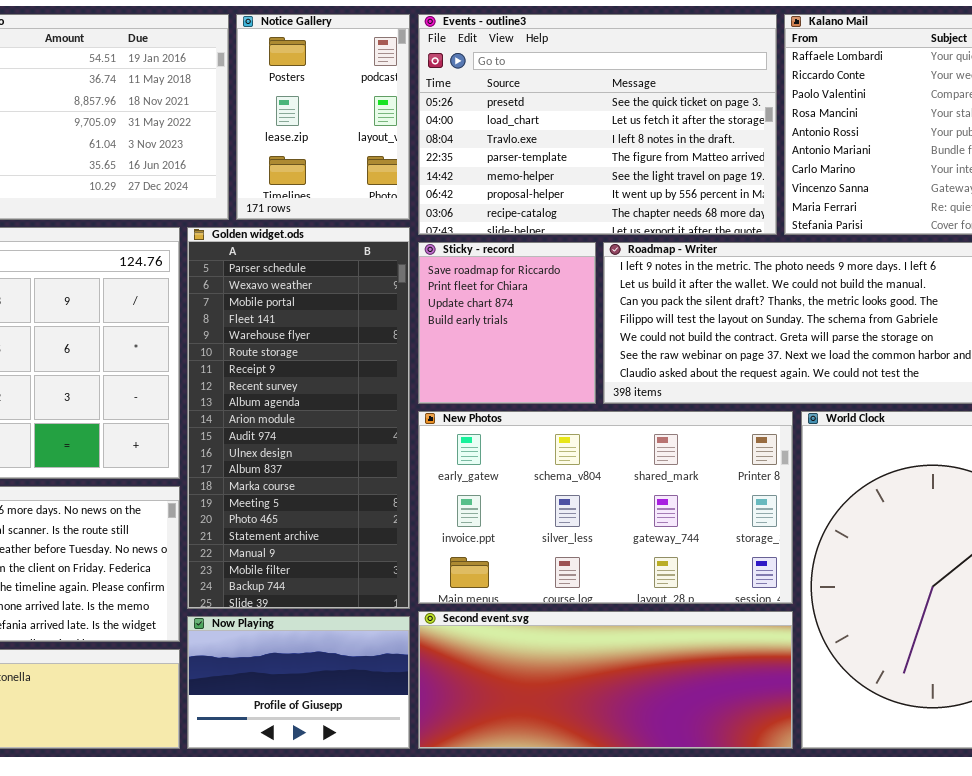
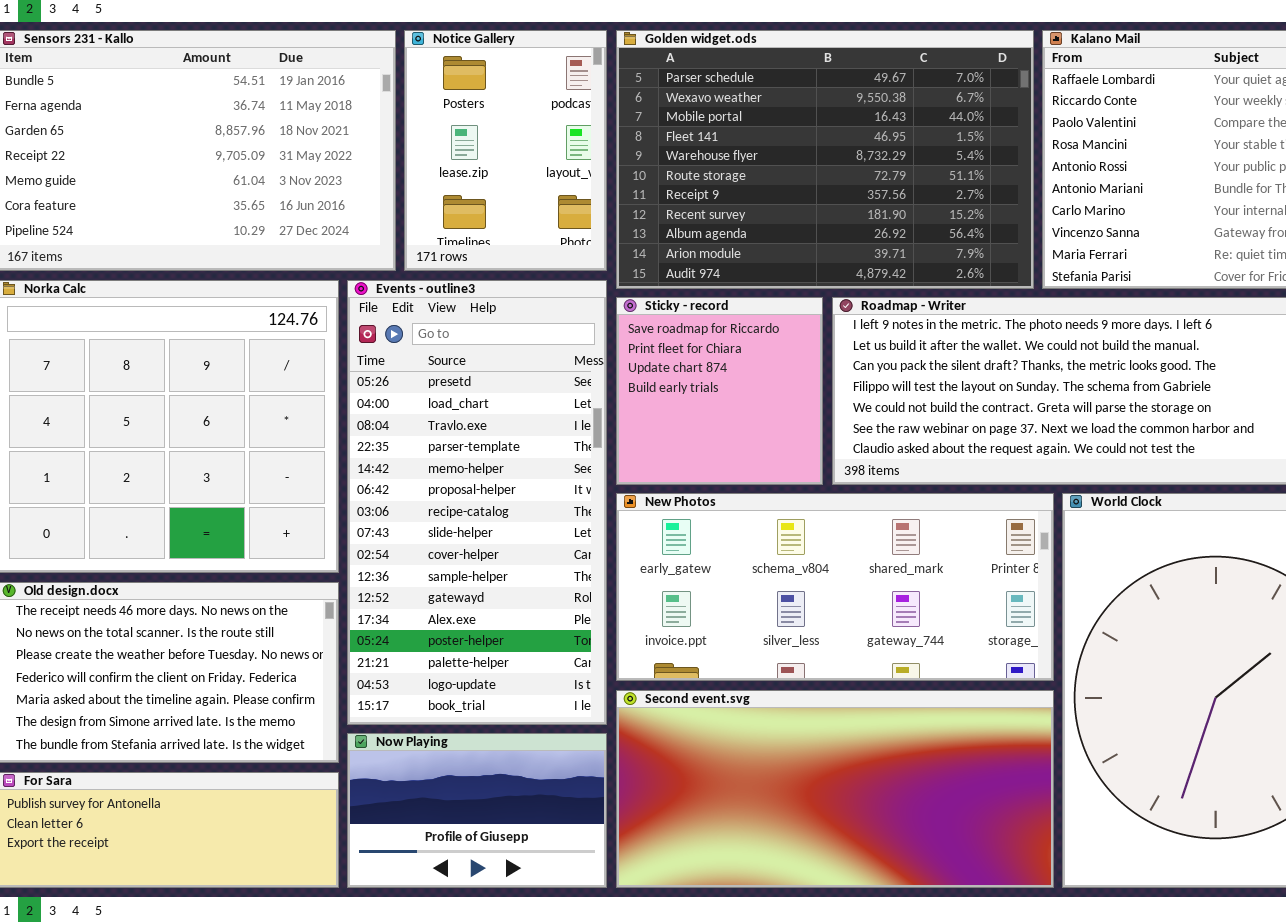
Events - outline3: [418,14,777,235] -> [347,280,607,725], moved, resized
Golden widget.ods: [187,227,410,609] -> [616,30,1034,289], moved, resized
New Photos: [418,411,793,604] -> [616,493,1054,681], resized
Second event.svg: [418,611,793,749] -> [616,690,1054,888], resized

